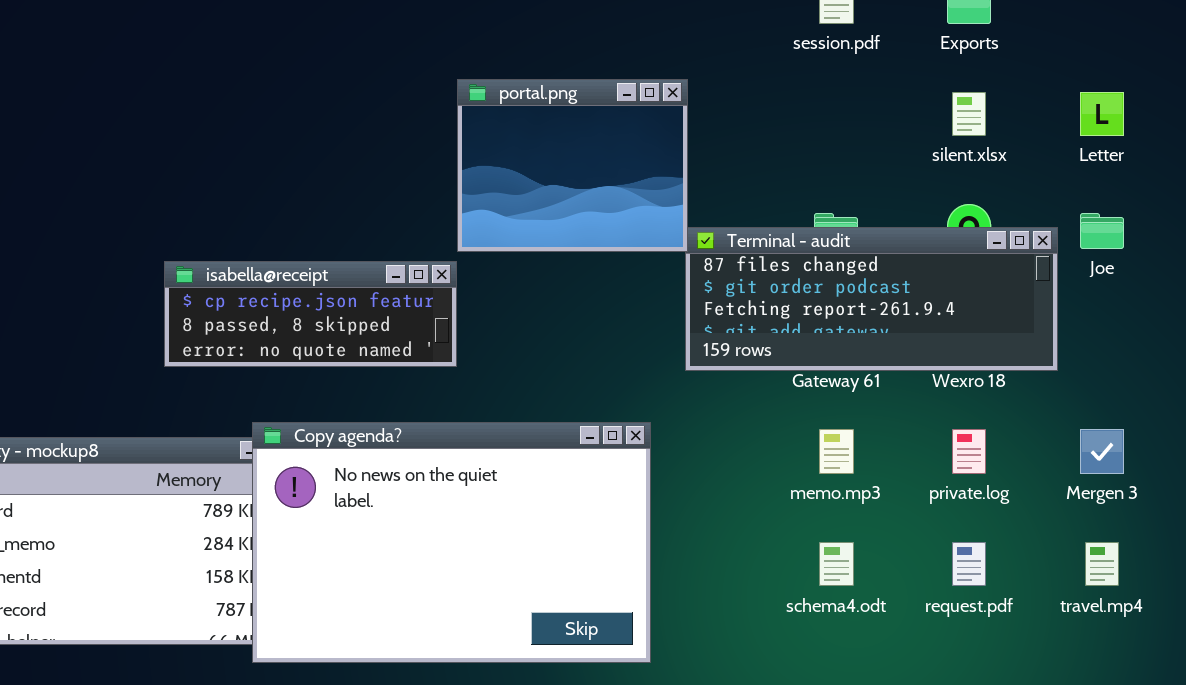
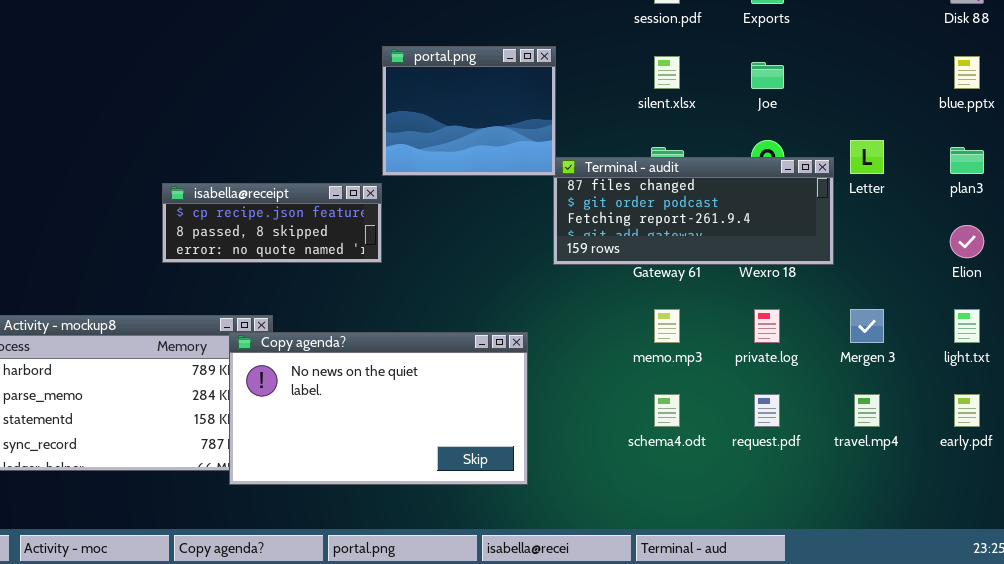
silent.xlsx: [952,92,986,136] -> [654,56,680,89], moved
Letter: [1080,92,1124,136] -> [850,140,884,174], moved
Joe: [1080,213,1124,249] -> [751,62,784,89], moved
Copy agenda?: [252,422,651,663] -> [229,332,528,485], resized

